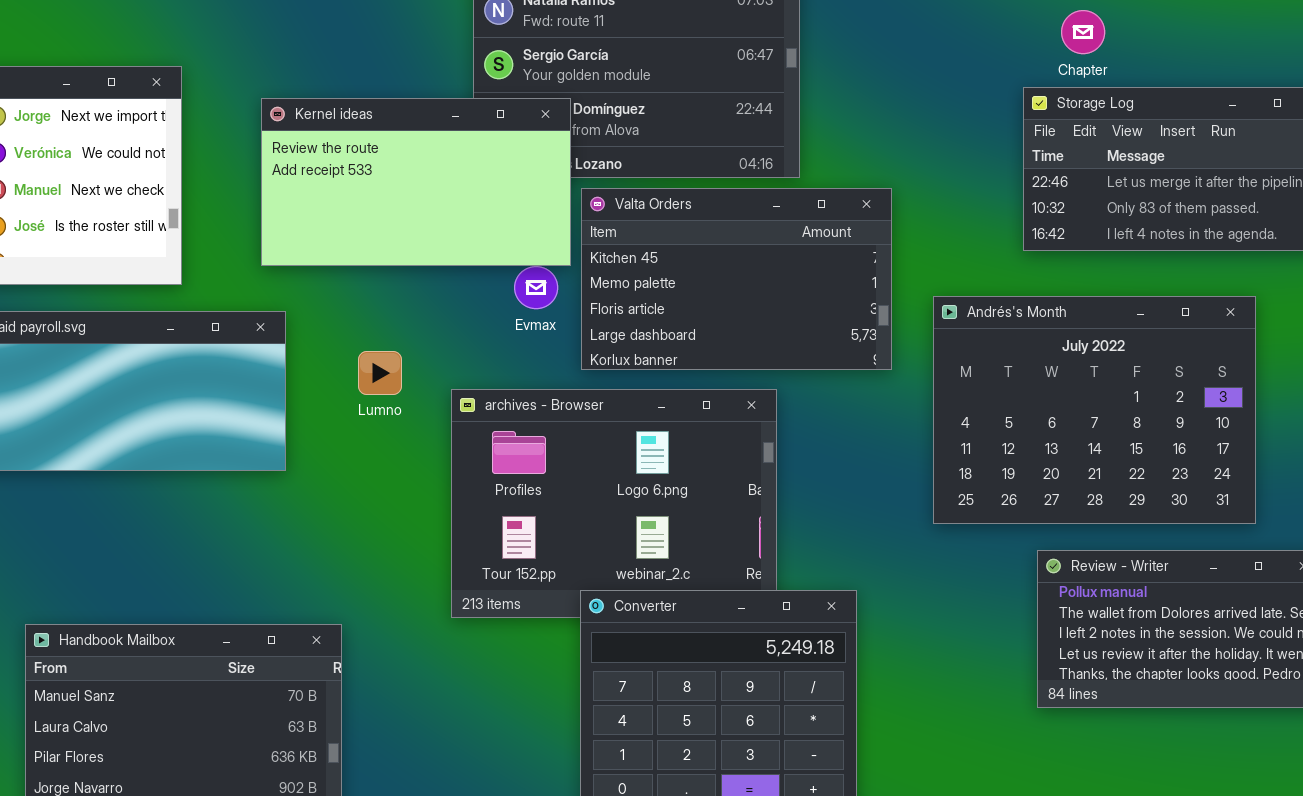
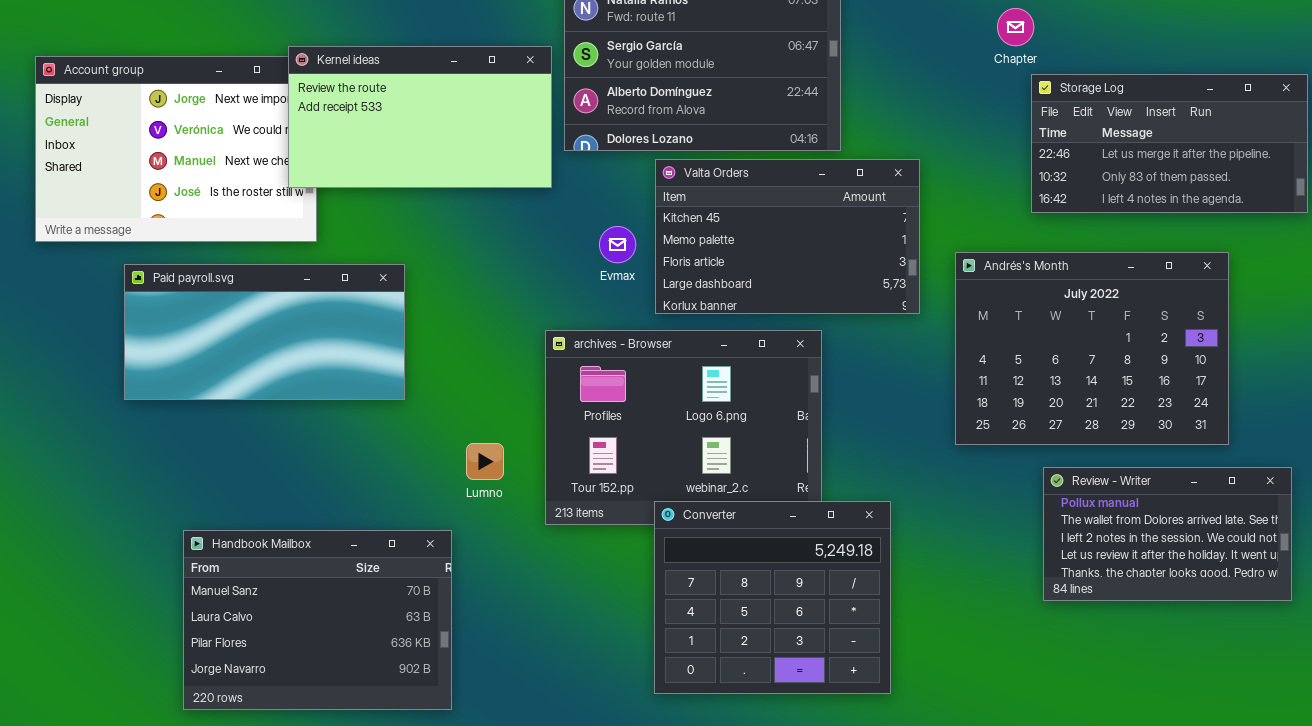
Chapter: [1061,10,1105,54] -> [997,8,1034,46], moved
Kernel ideas: [261,98,571,266] -> [288,46,552,188], moved
Lumno: [358,351,402,395] -> [466,443,504,480], moved

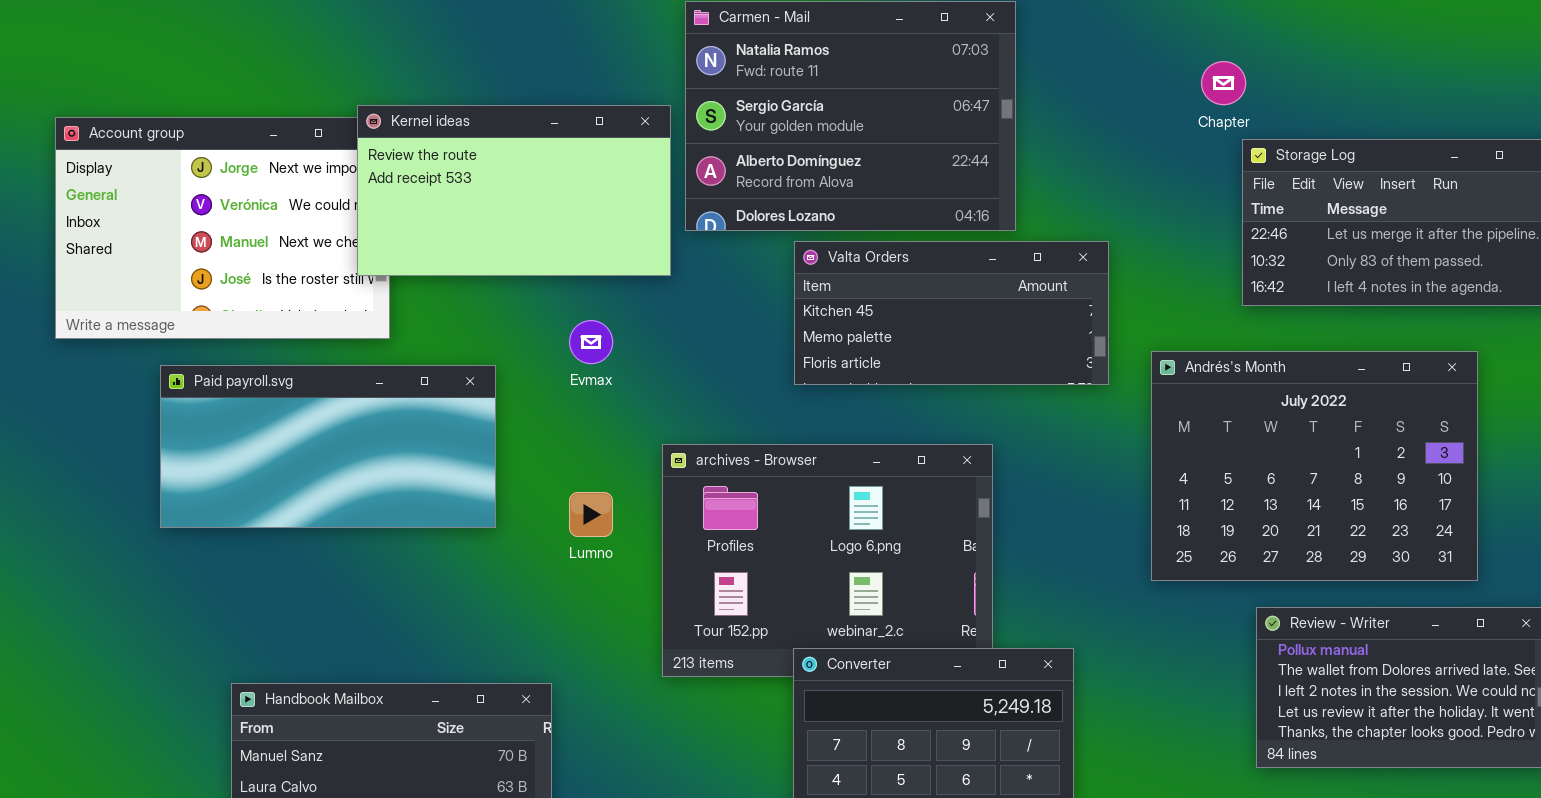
Valta Orders: [655,159,920,314] -> [794,241,1109,385], resized
Evmax: [599,226,636,263] -> [569,320,613,364], moved
Lumno: [466,443,504,480] -> [569,492,613,537], moved

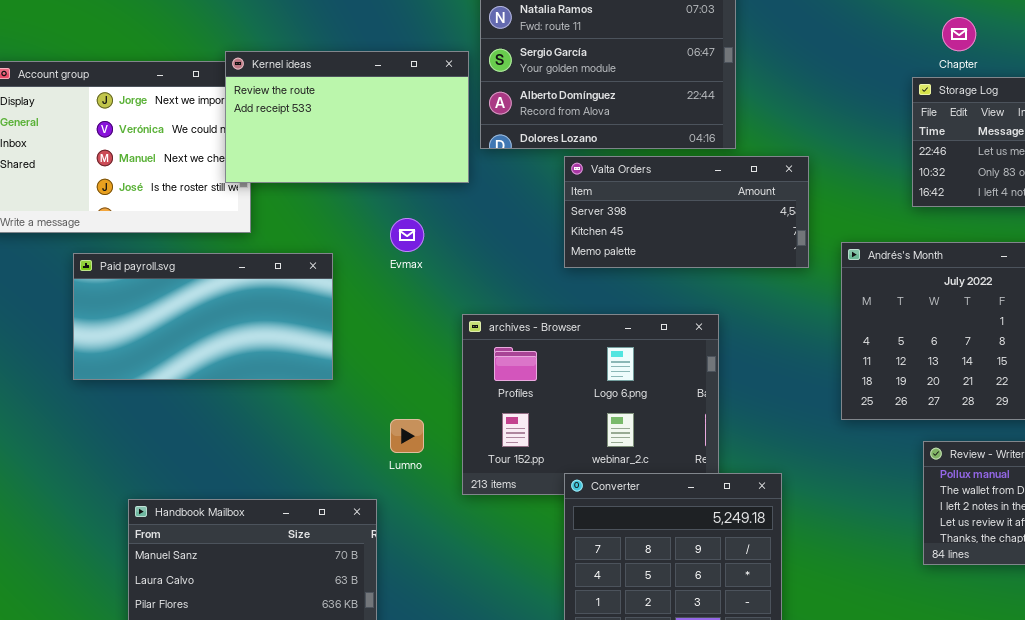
Chapter: [1201,61,1246,105] -> [942,17,976,51], moved
Valta Orders: [794,241,1109,385] -> [564,156,809,268], scrolled up 1 row
Lumno: [569,492,613,537] -> [390,419,424,453], moved

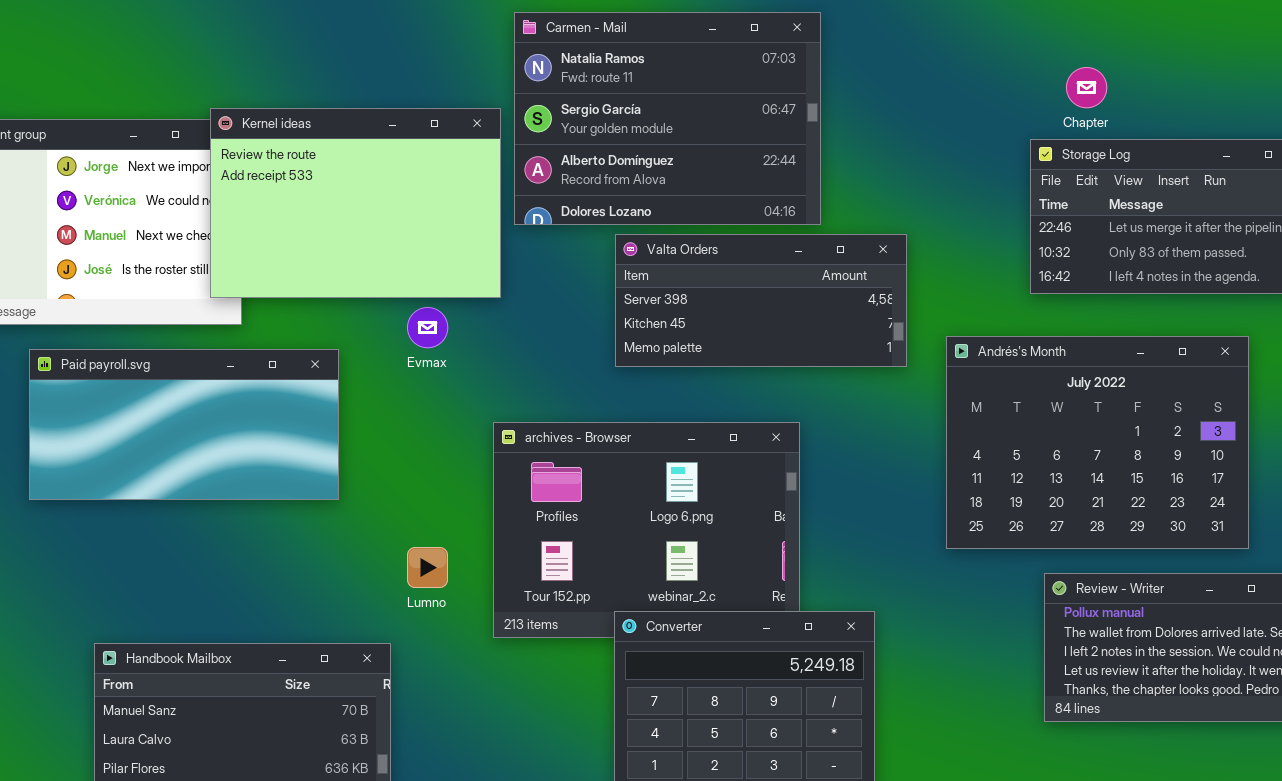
Kernel ideas: [225,51,469,183] -> [210,108,501,298], resized

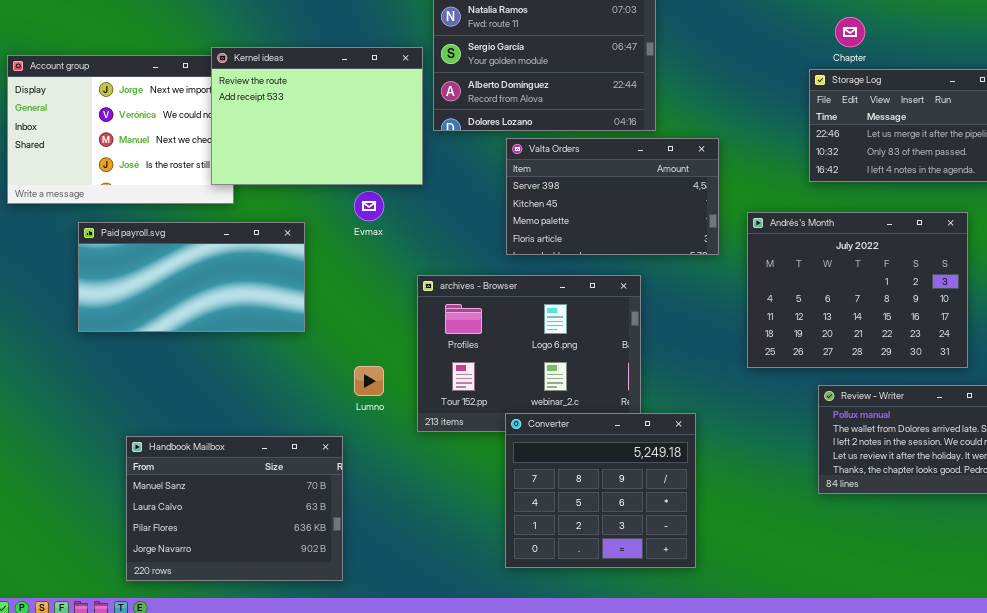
Valta Orders: [615,234,907,367] -> [506,138,719,255], resized

